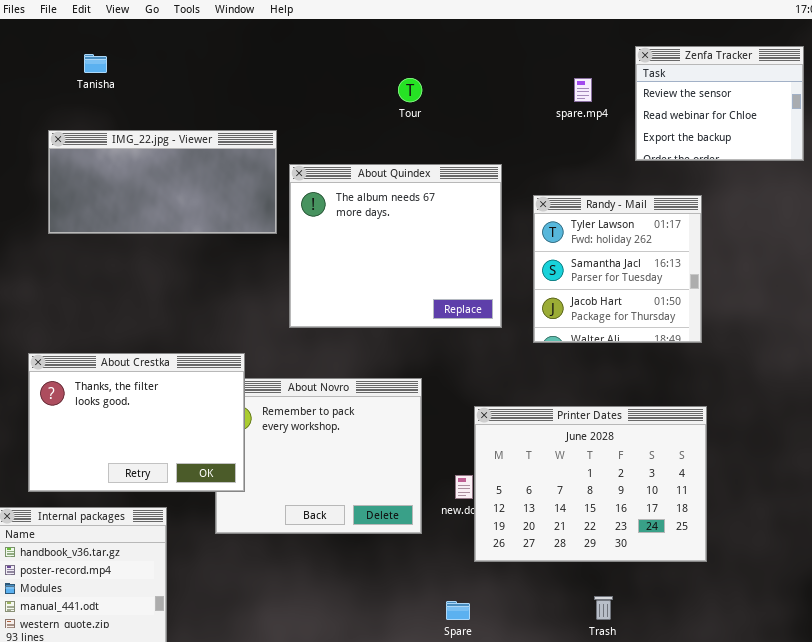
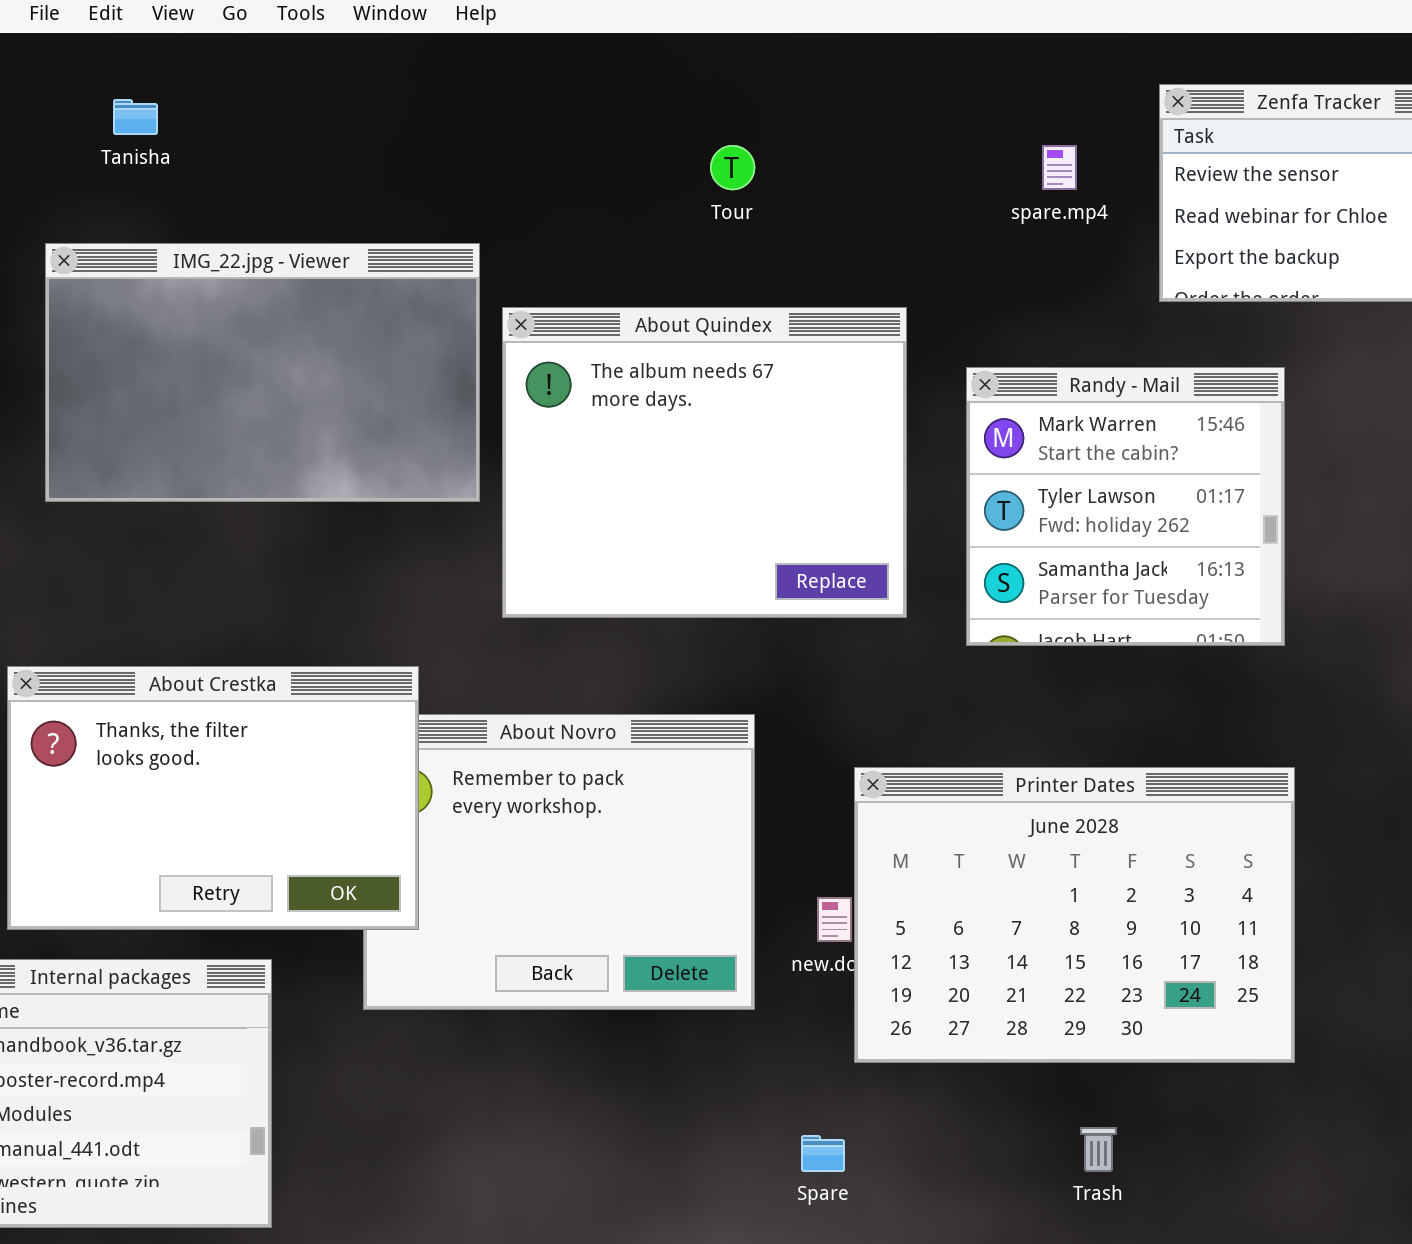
IMG_22.jpg - Viewer: [48,130,277,234] -> [45,243,480,502], resized
Randy - Mail: [533,195,702,343] -> [966,367,1285,646], scrolled up 1 row

